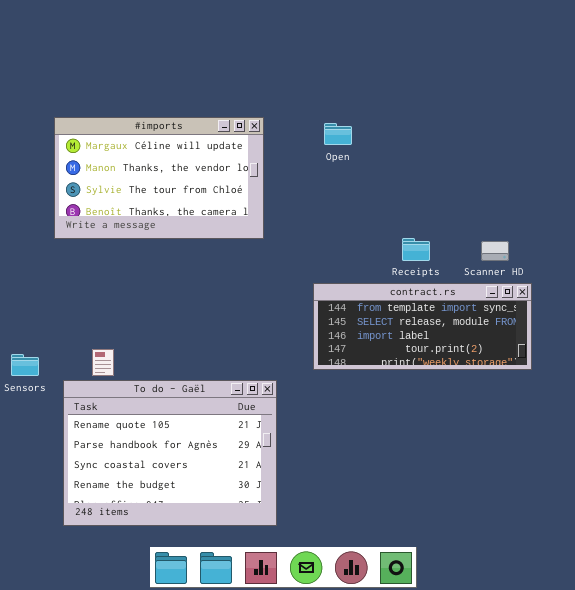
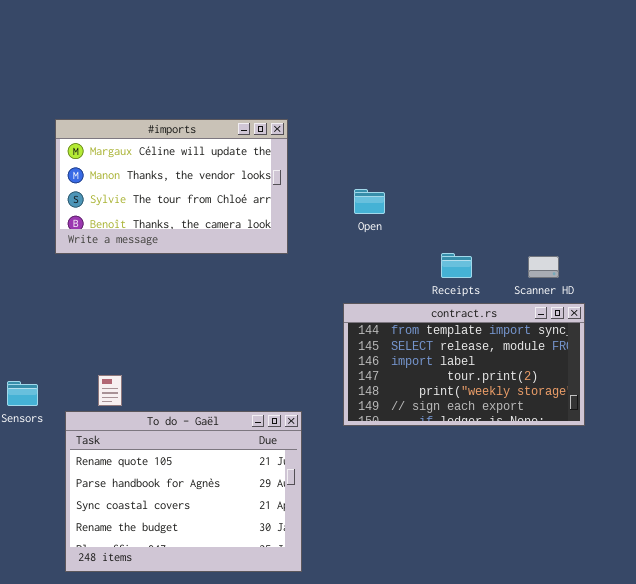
Open: [324,123,352,145] -> [354,189,385,214], moved
contract.rs: [313,283,532,370] -> [343,303,585,426], resized

